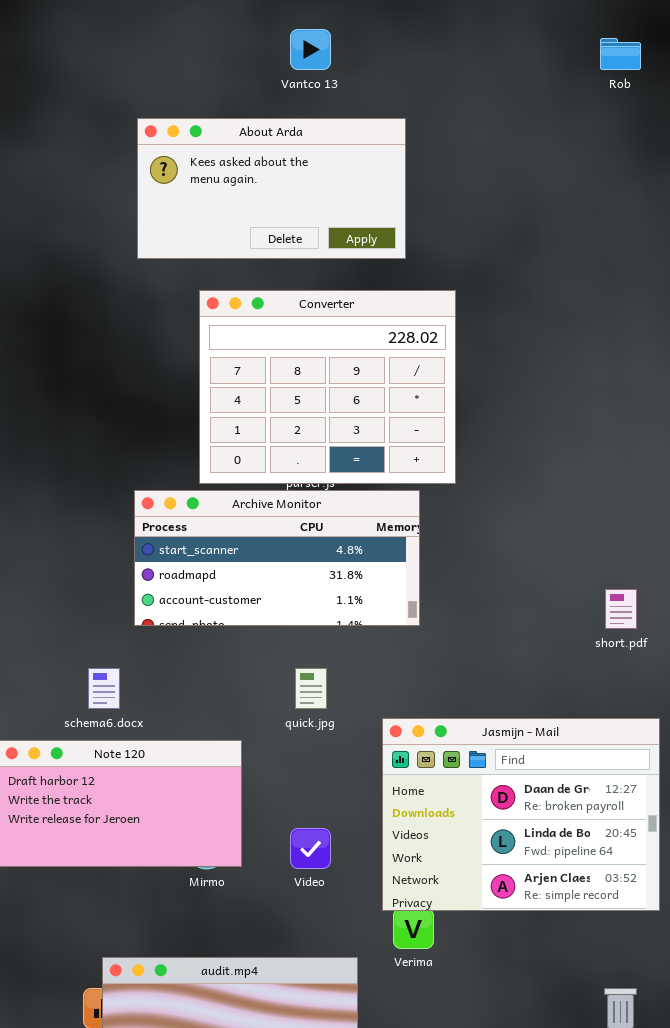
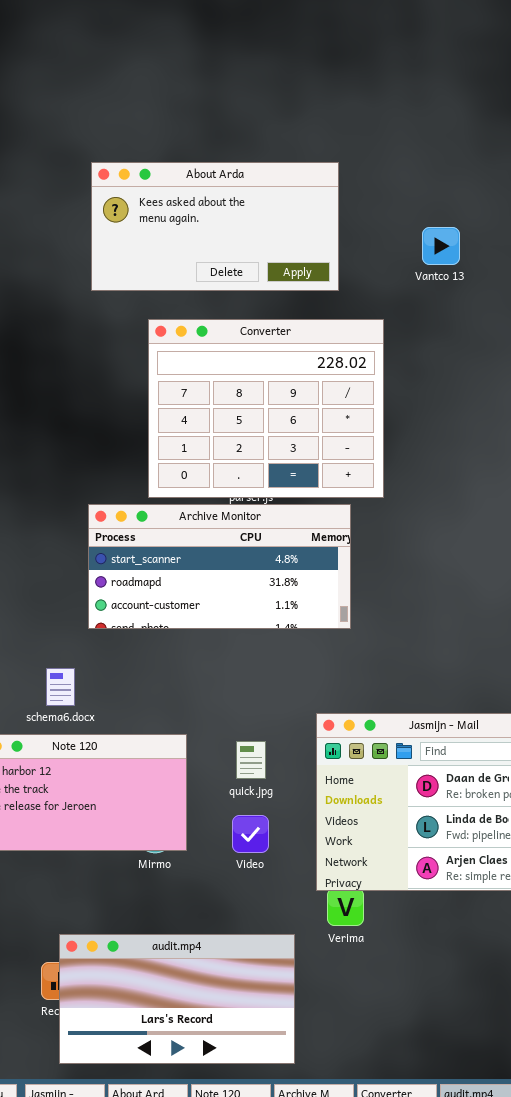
Vantco 13: [290,29,331,70] -> [422,227,460,265], moved
quick.jpg: [295,668,327,709] -> [236,741,266,779], moved

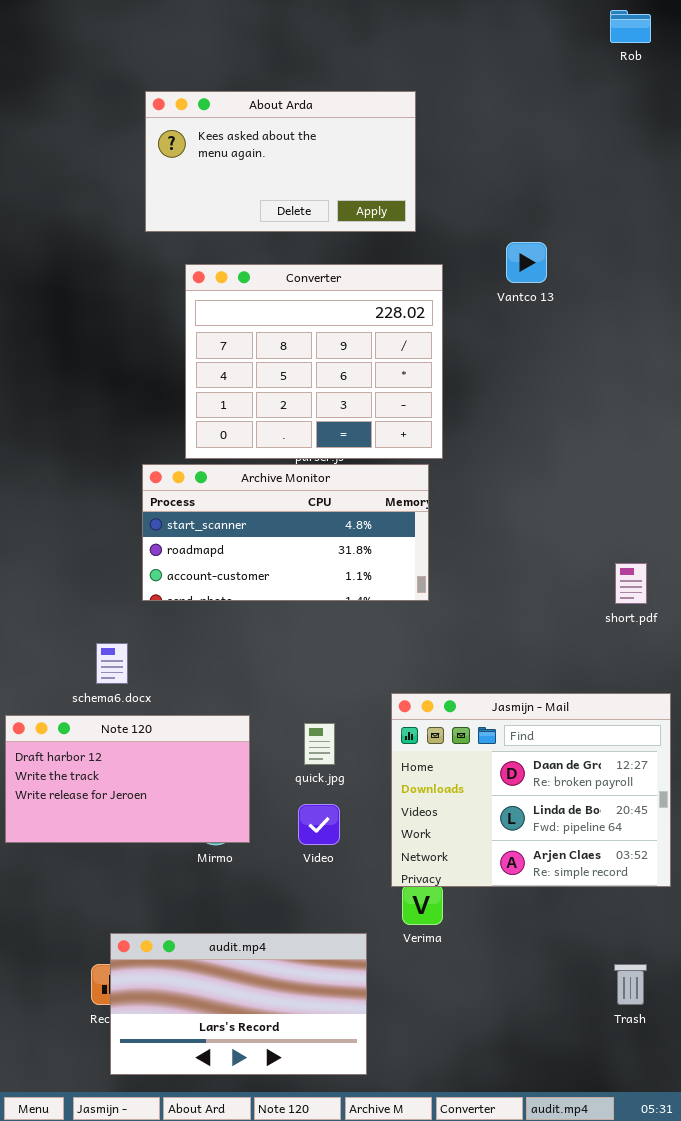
Vantco 13: [422,227,460,265] -> [506,242,547,283], moved
Converter: [148,319,384,498] -> [185,264,443,459], moved

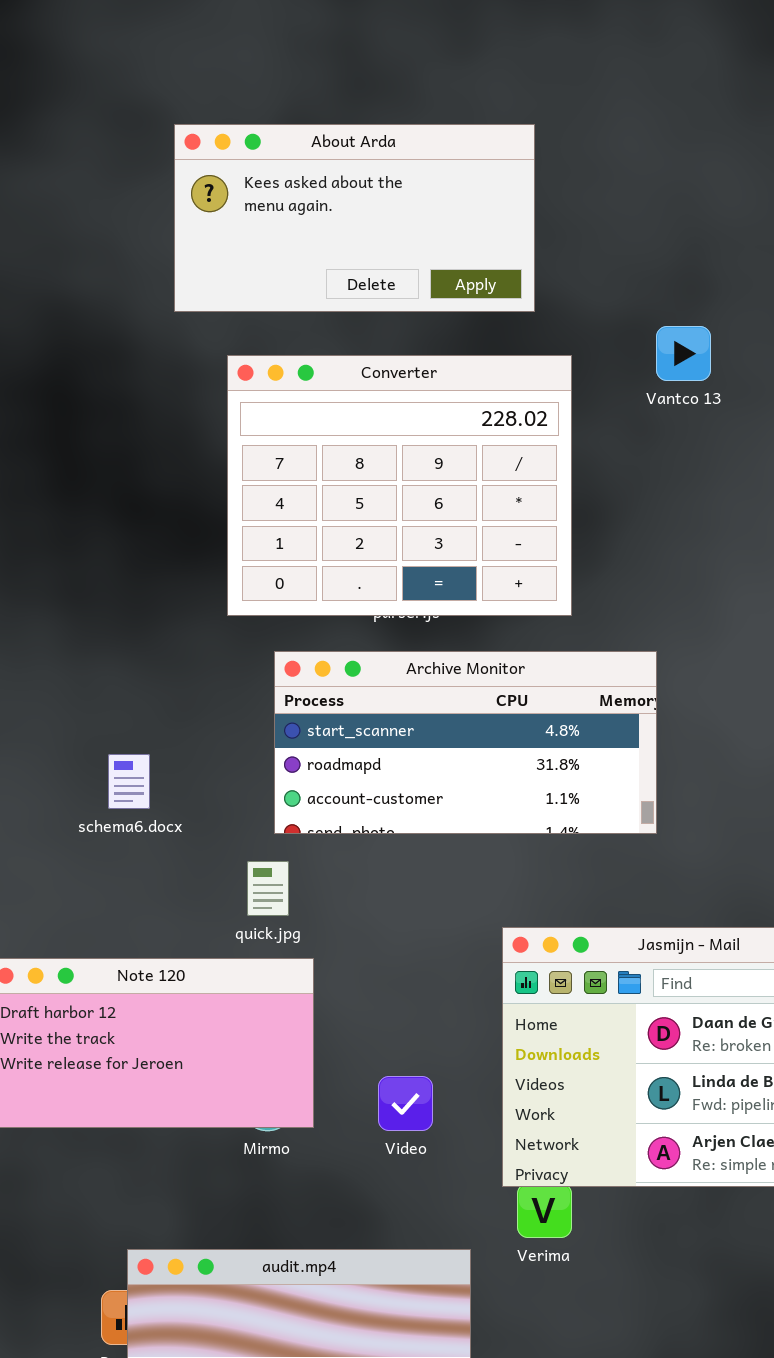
Archive Monitor: [142,464,429,601] -> [274,651,657,834], moved
schema6.docx: [96,643,128,684] -> [108,754,150,809], moved
quick.jpg: [304,723,335,765] -> [247,861,289,916], moved

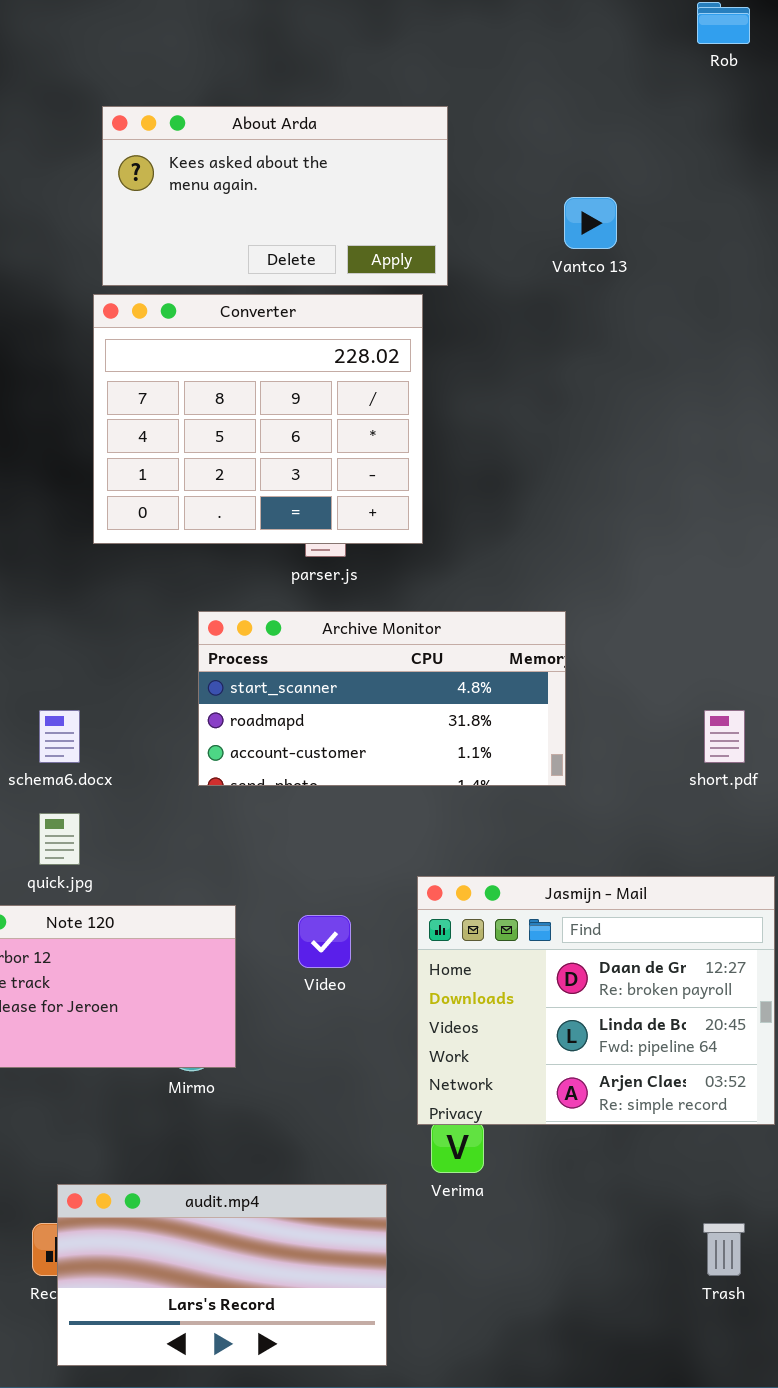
Vantco 13: [656,326,711,381] -> [564,197,617,249], moved
Converter: [227,355,572,616] -> [93,294,423,544], moved
quick.jpg: [247,861,289,916] -> [39,813,80,865], moved
Video: [378,1076,433,1131] -> [298,915,351,968], moved

